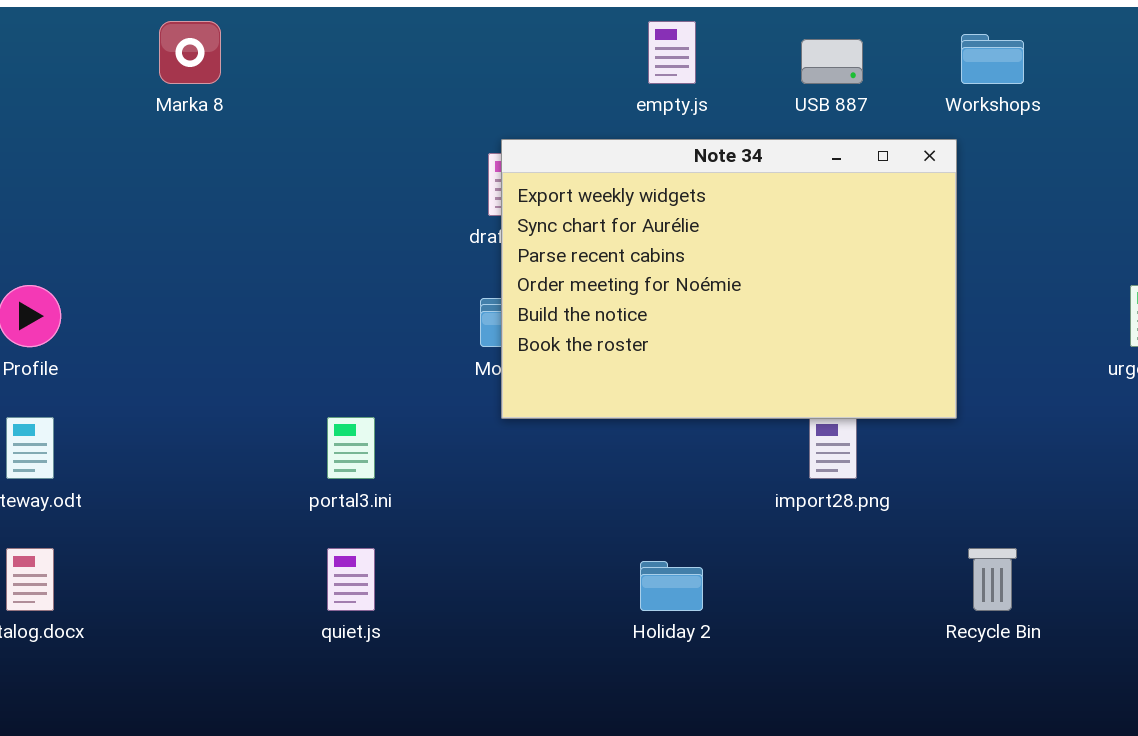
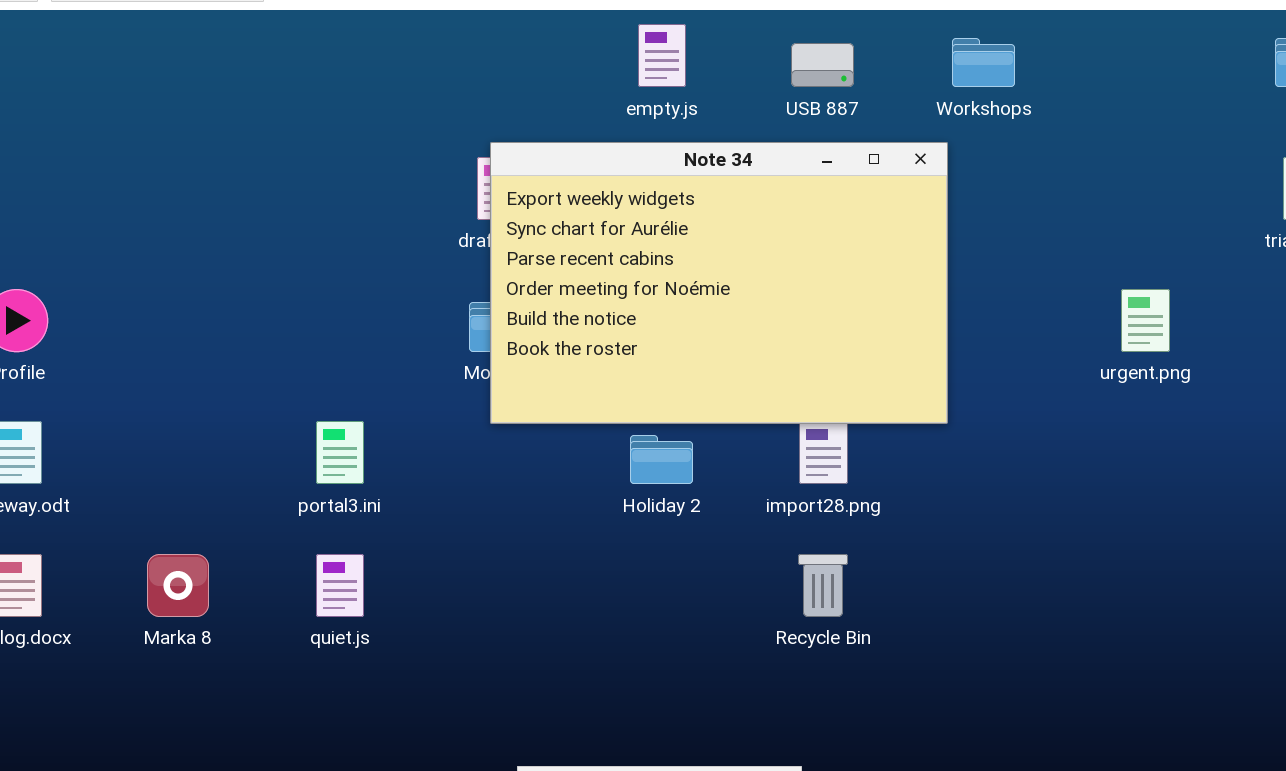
Marka 8: [159,21,221,84] -> [147,554,209,617], moved
Recycle Bin: [968,548,1017,611] -> [798,554,848,617], moved
Holiday 2: [640,561,703,611] -> [630,435,693,484], moved

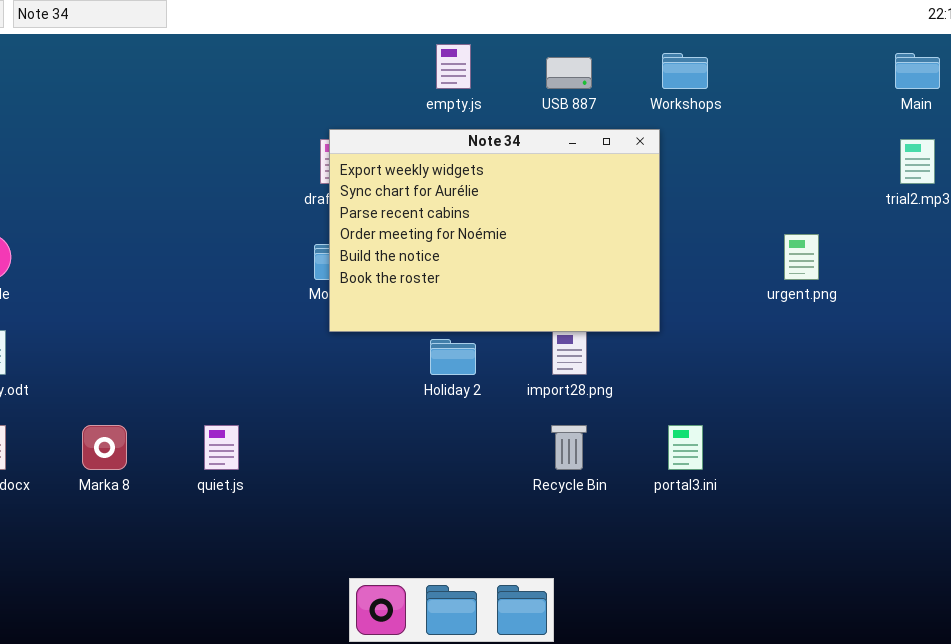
portal3.ini: [316,421,364,484] -> [668,425,703,470], moved

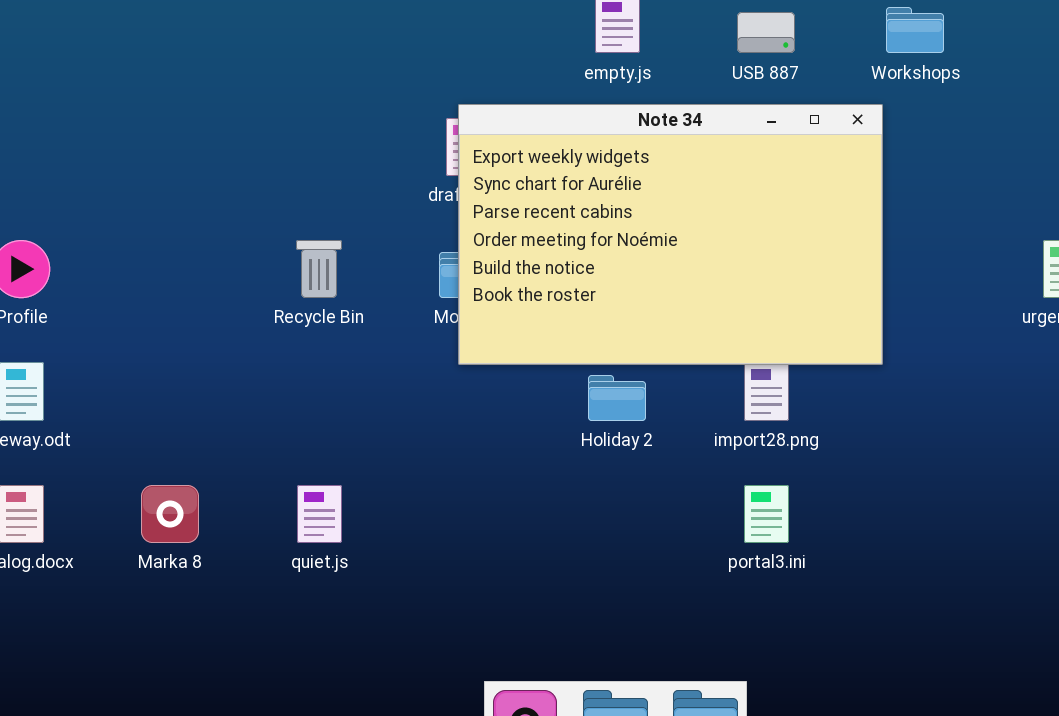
Recycle Bin: [551,425,587,470] -> [296,240,342,298], moved
portal3.ini: [668,425,703,470] -> [744,485,789,543], moved

